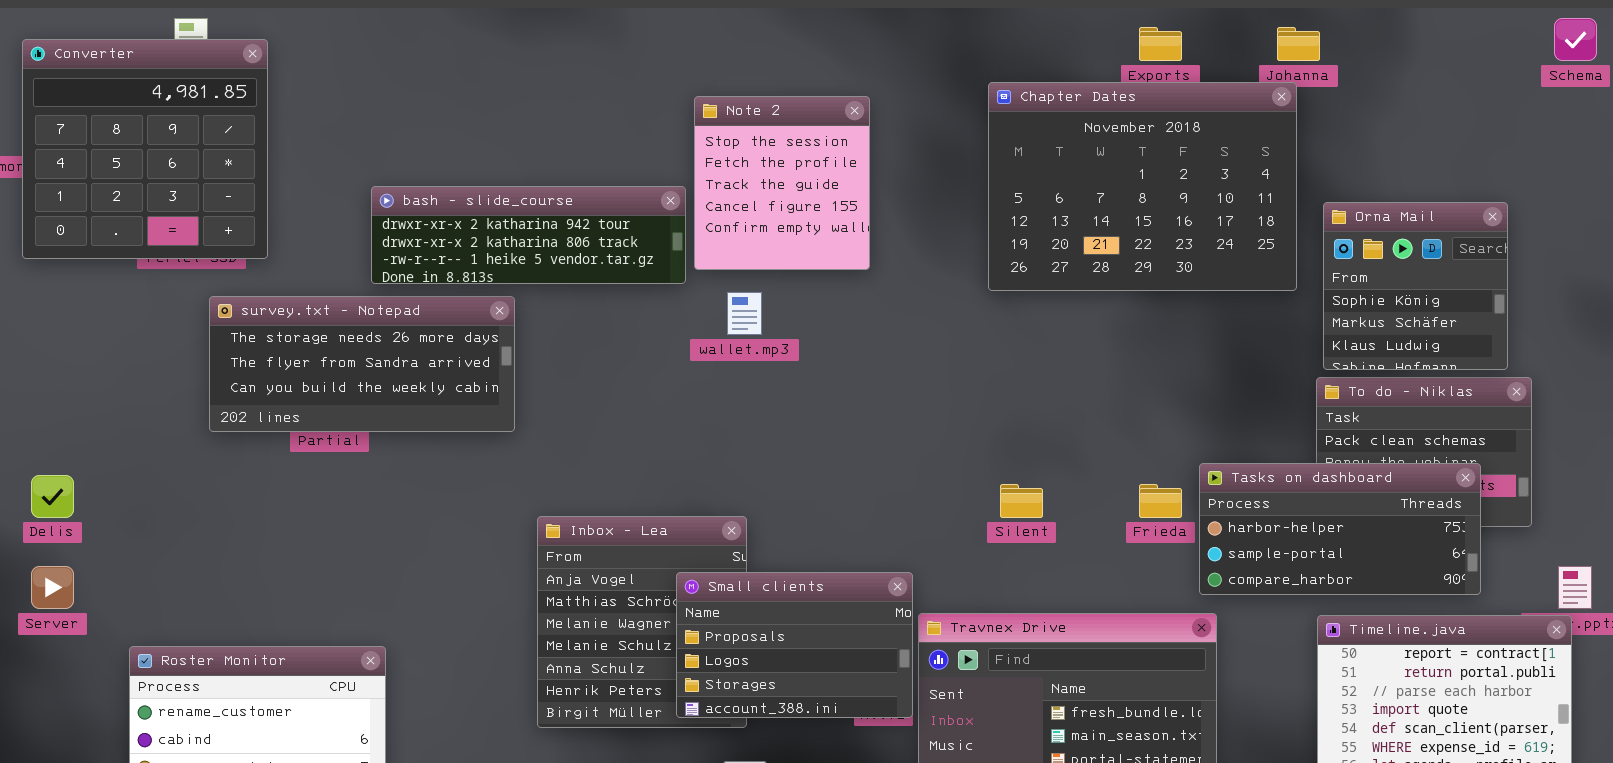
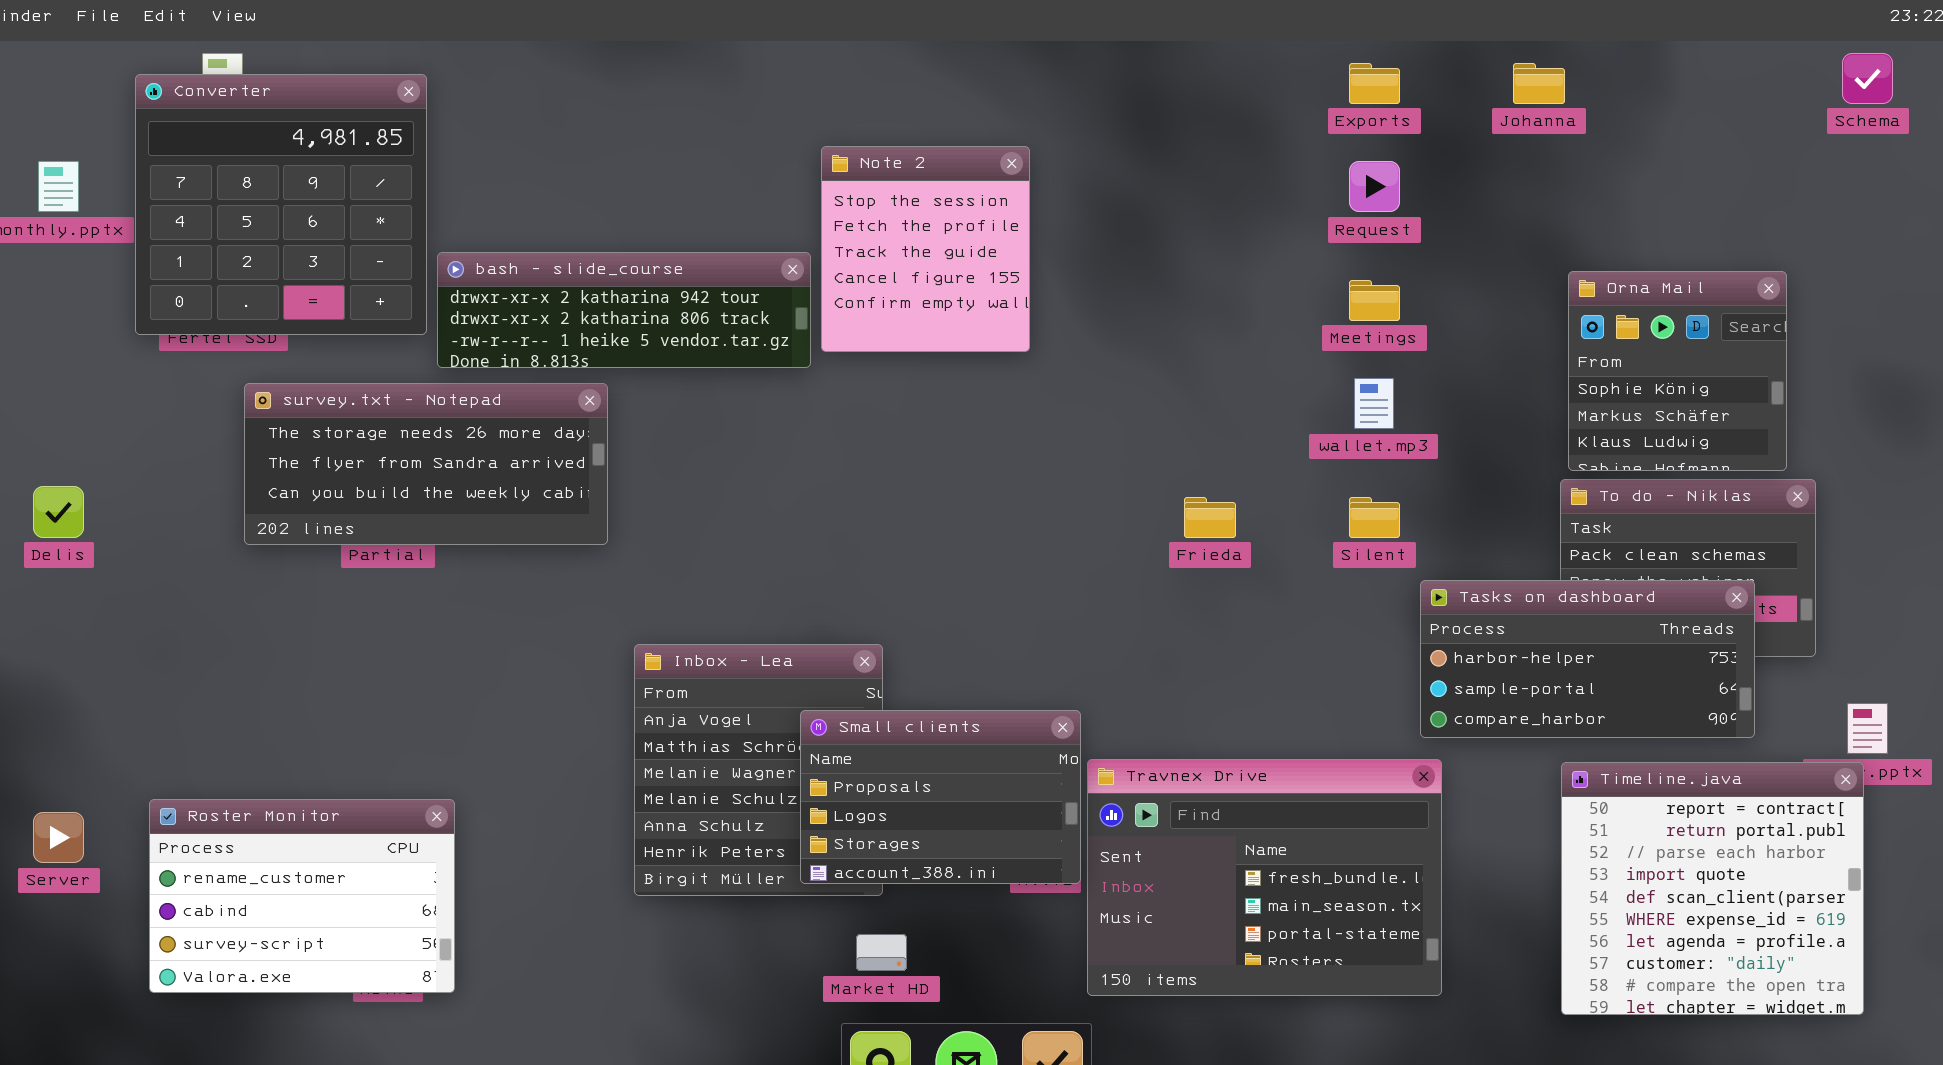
Converter: [22,39,268,259] -> [135,74,427,335], moved
Chapter Dates: [988,82,1297,291] -> none, closed
wallet.mp3: [727,292,762,335] -> [1354,378,1394,429], moved
Delis: [31,475,74,518] -> [33,486,84,538], moved
Silent: [1000,484,1043,518] -> [1349,497,1400,538], moved
Frieda: [1139,484,1182,518] -> [1184,497,1236,538], moved
Server: [31,566,74,609] -> [33,812,84,863], moved

